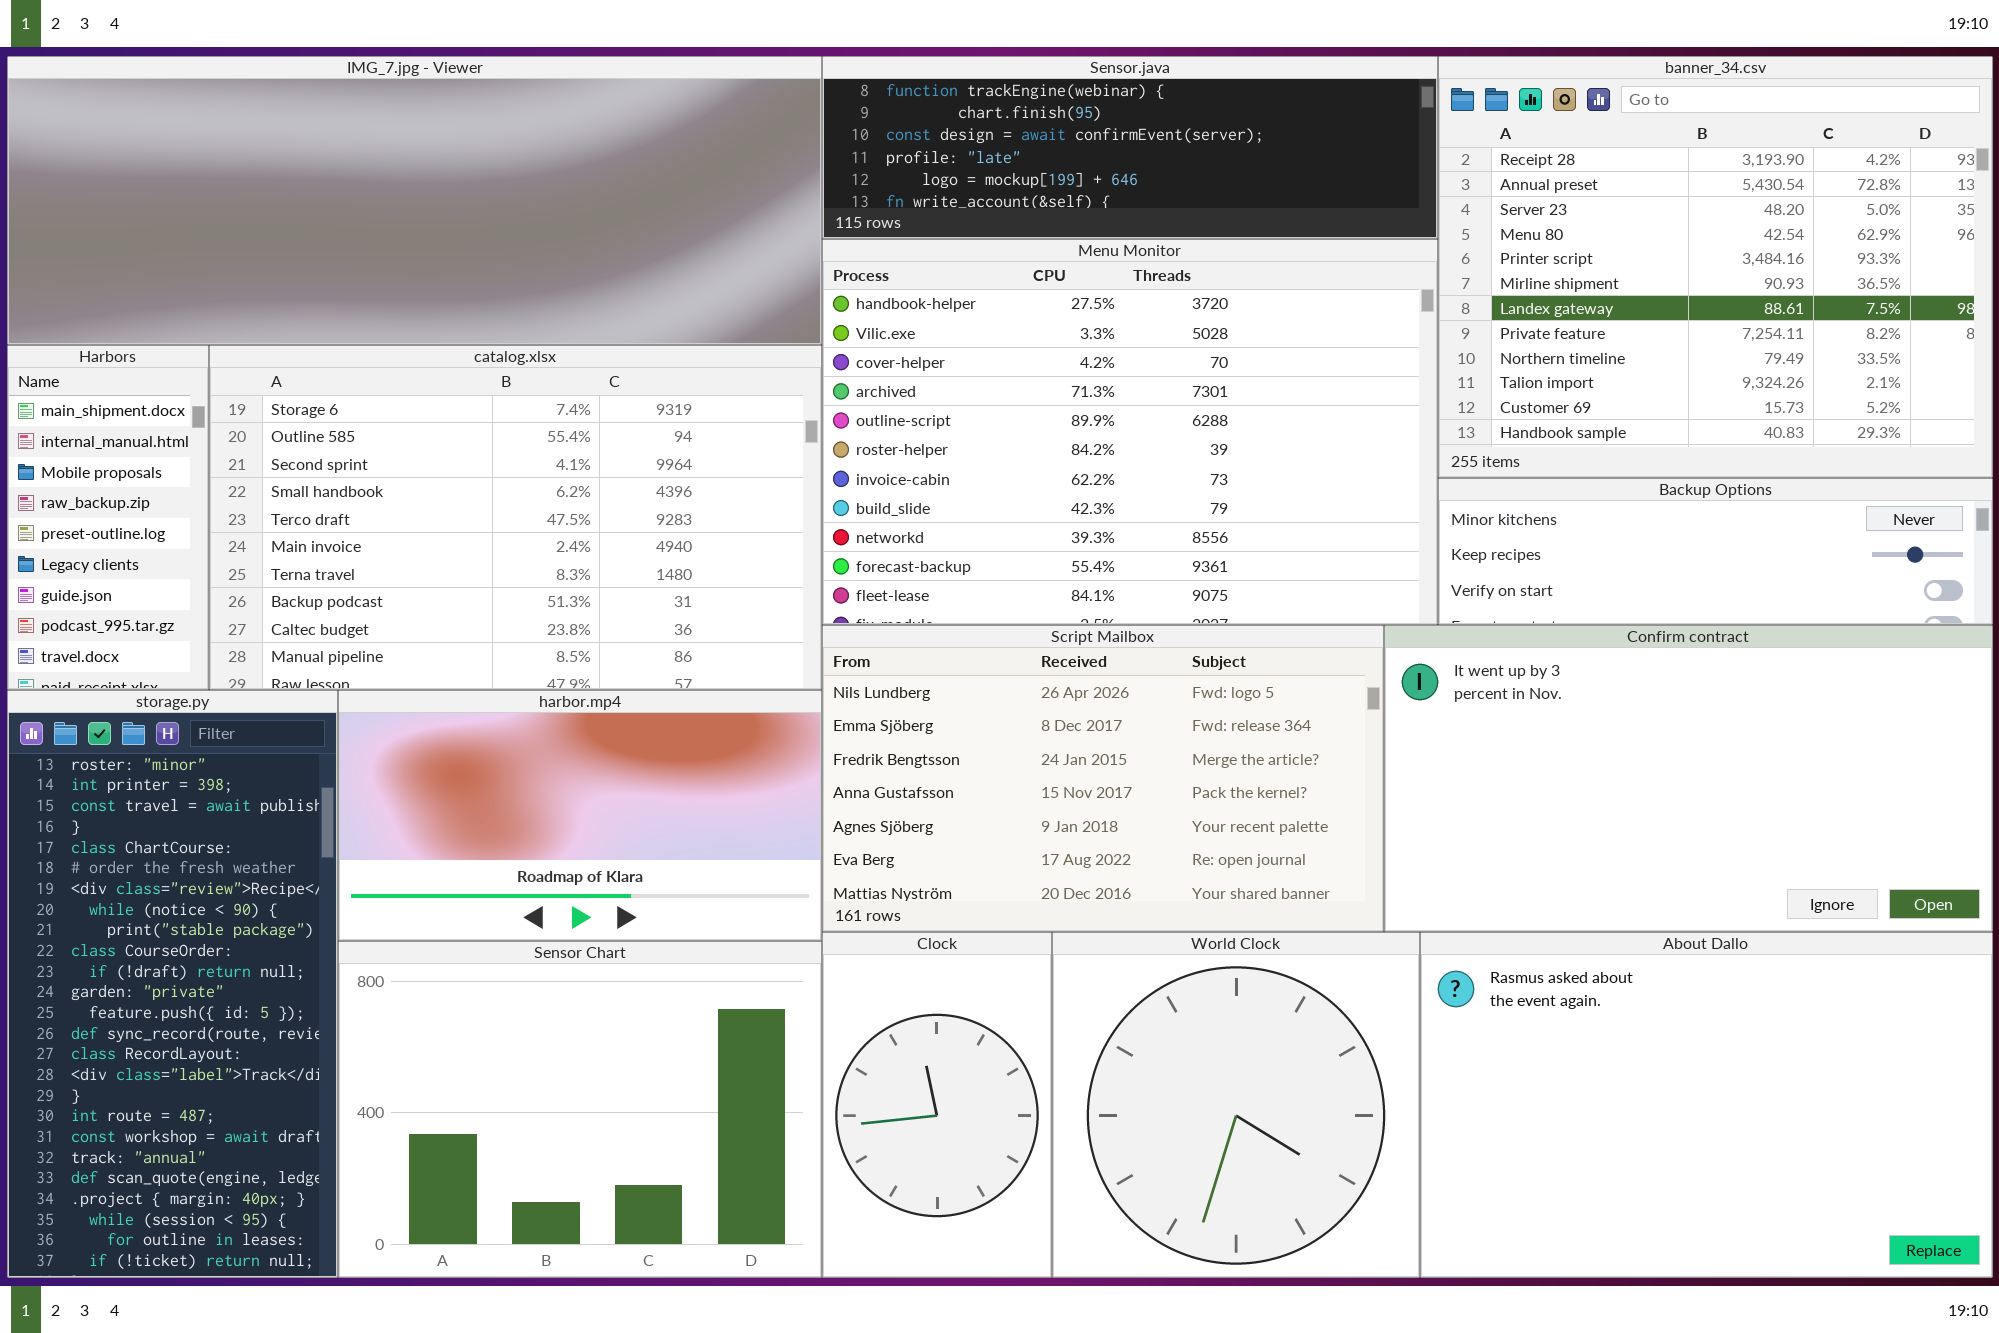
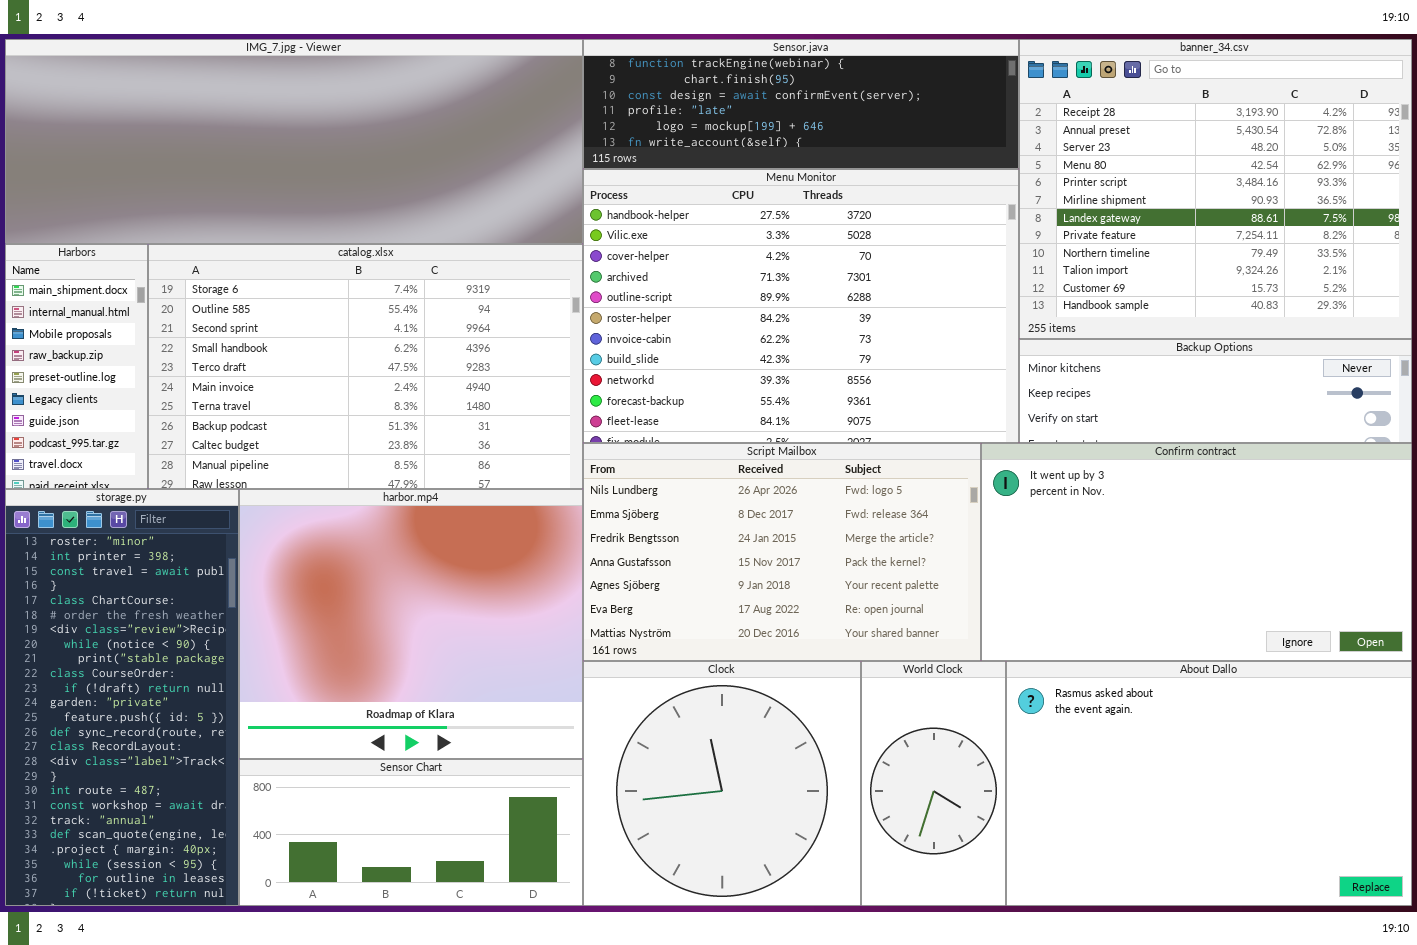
harbor.mp4: [338,690,822,941] -> [239,489,583,759], resized
Clock: [822,932,1052,1278] -> [583,661,861,906], resized
World Clock: [1052,932,1420,1278] -> [861,661,1006,906], resized
Sensor Chart: [338,941,822,1278] -> [239,759,583,906], resized

